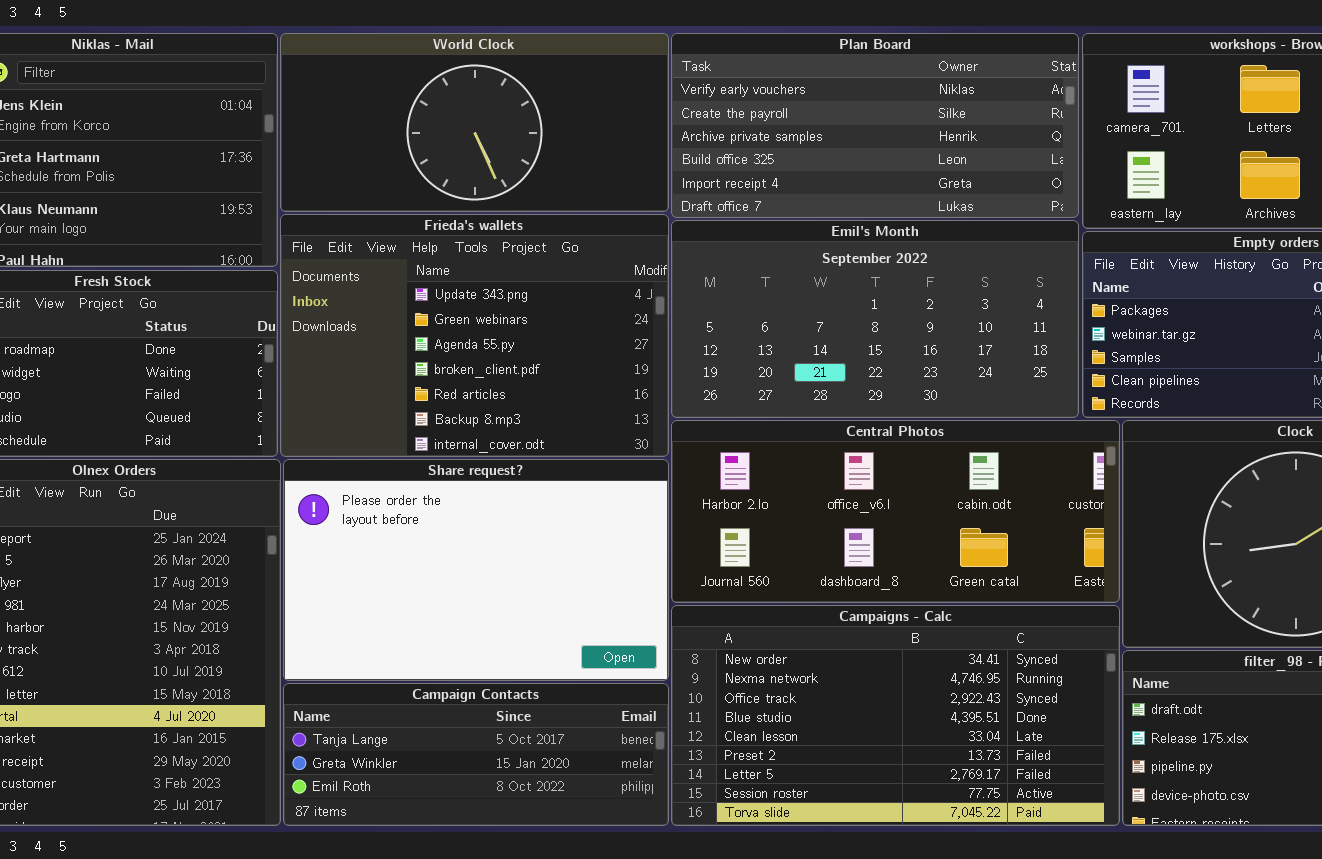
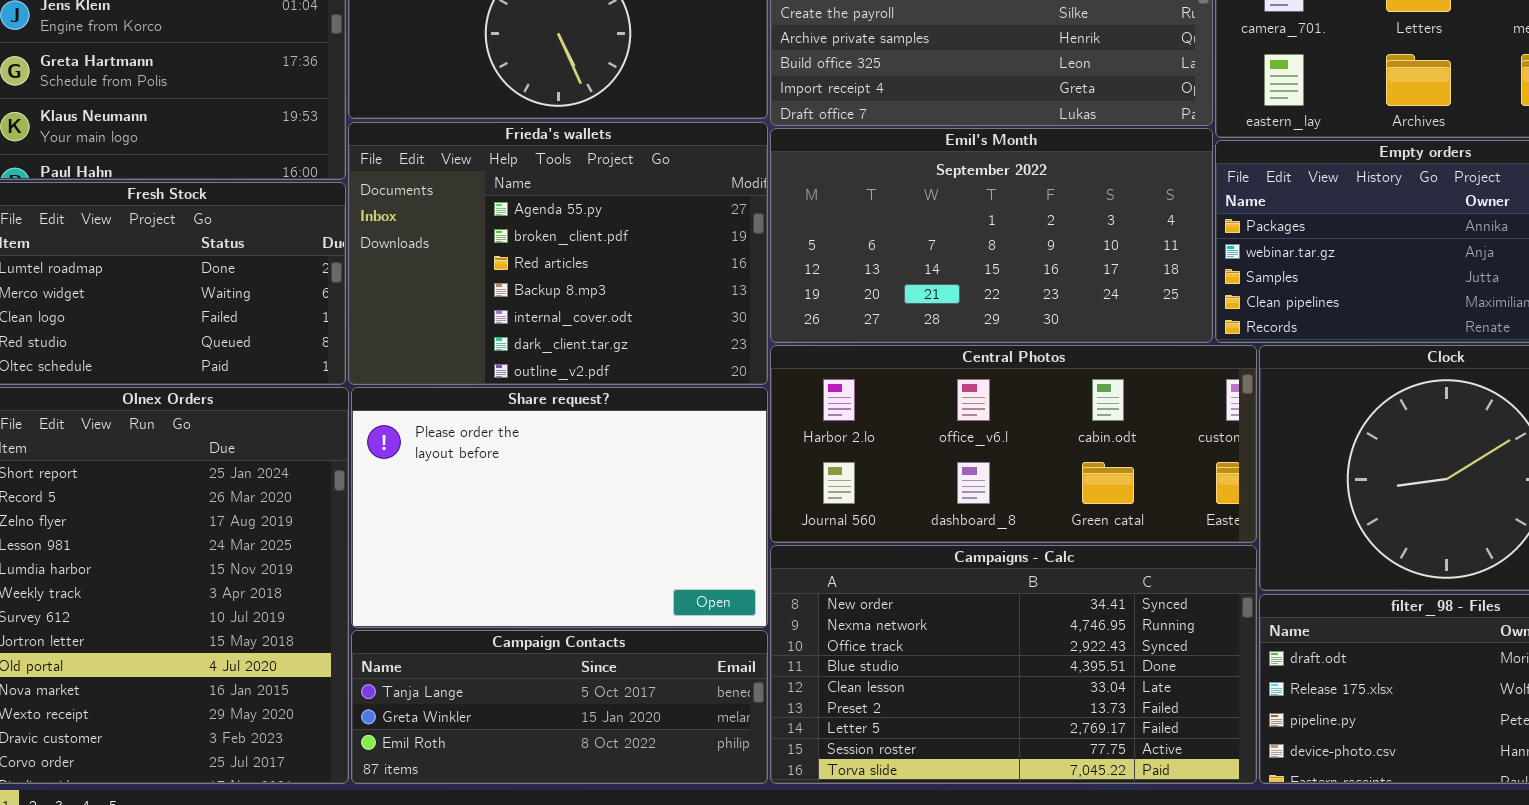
Frieda's wallets: [280,214,669,457] -> [348,122,768,385], scrolled down 2 rows

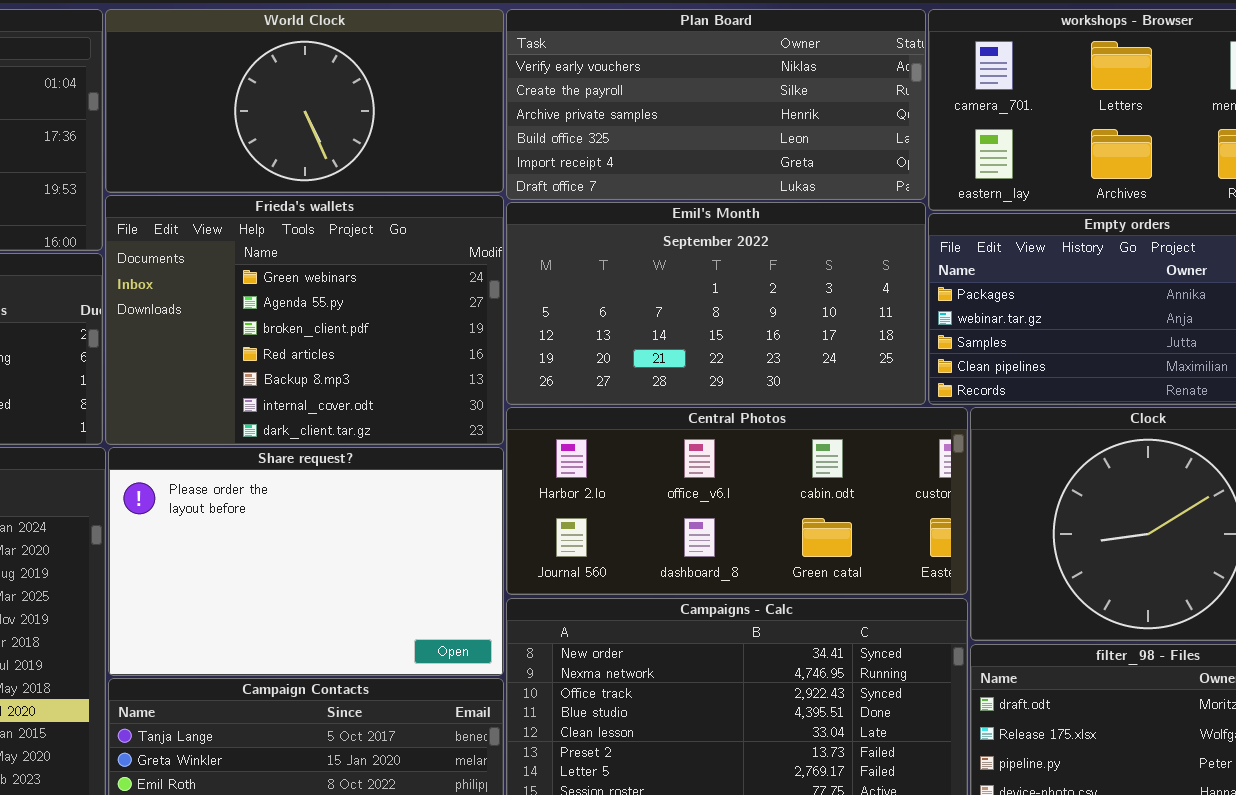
Frieda's wallets: [348,122,768,385] -> [105,195,504,445], scrolled up 1 row

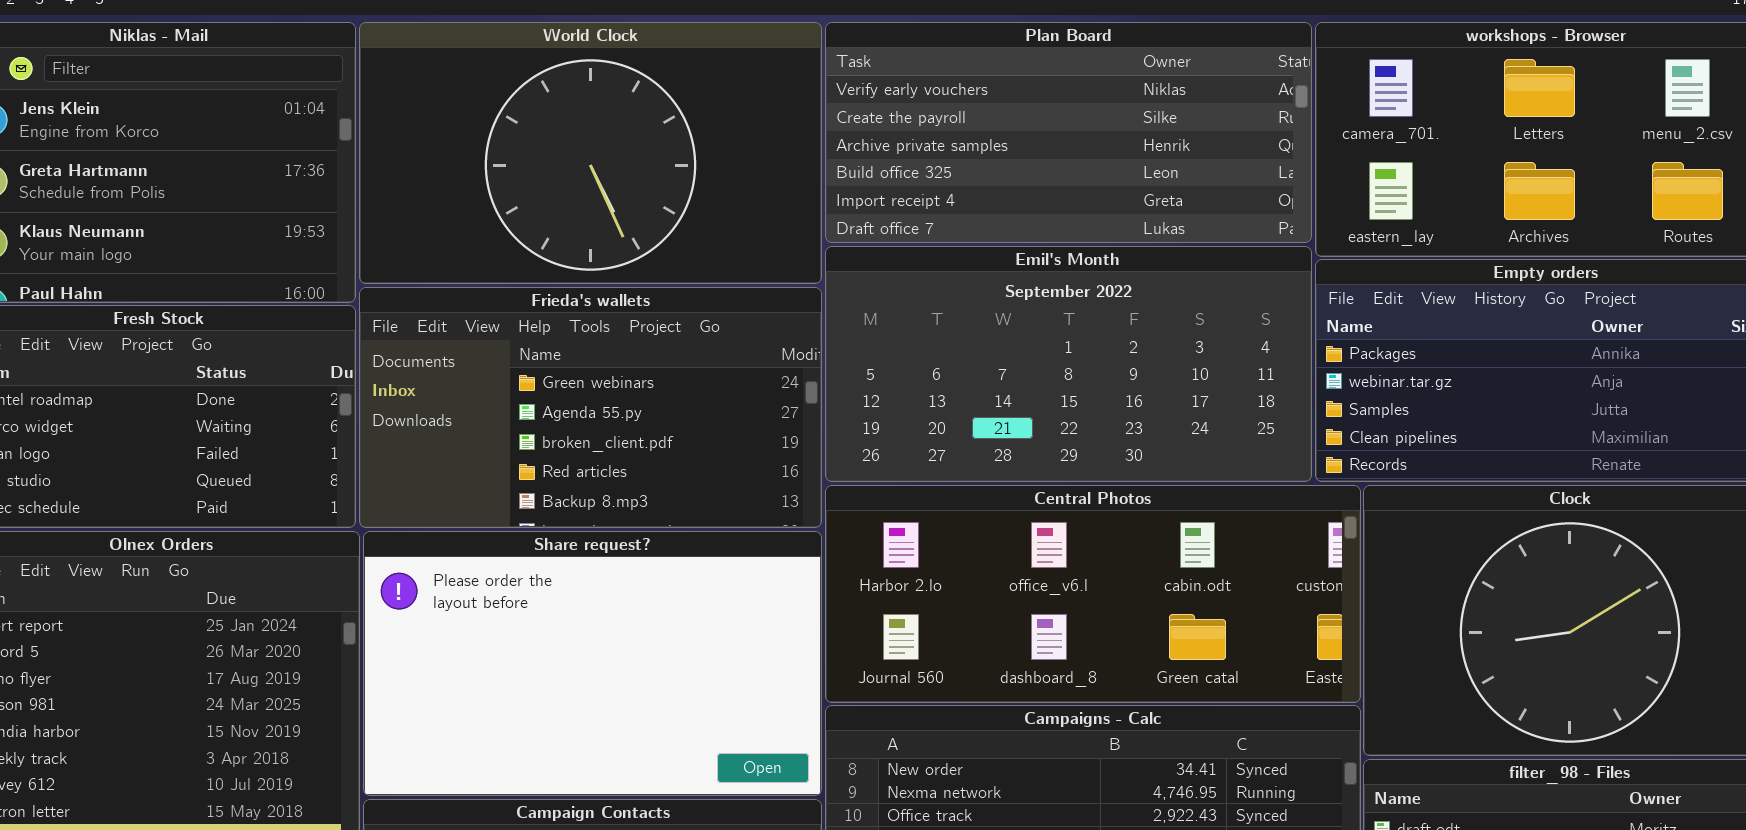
World Clock: [105,9,504,193] -> [359,22,822,284], resized
Frieda's wallets: [105,195,504,445] -> [359,287,822,528], resized

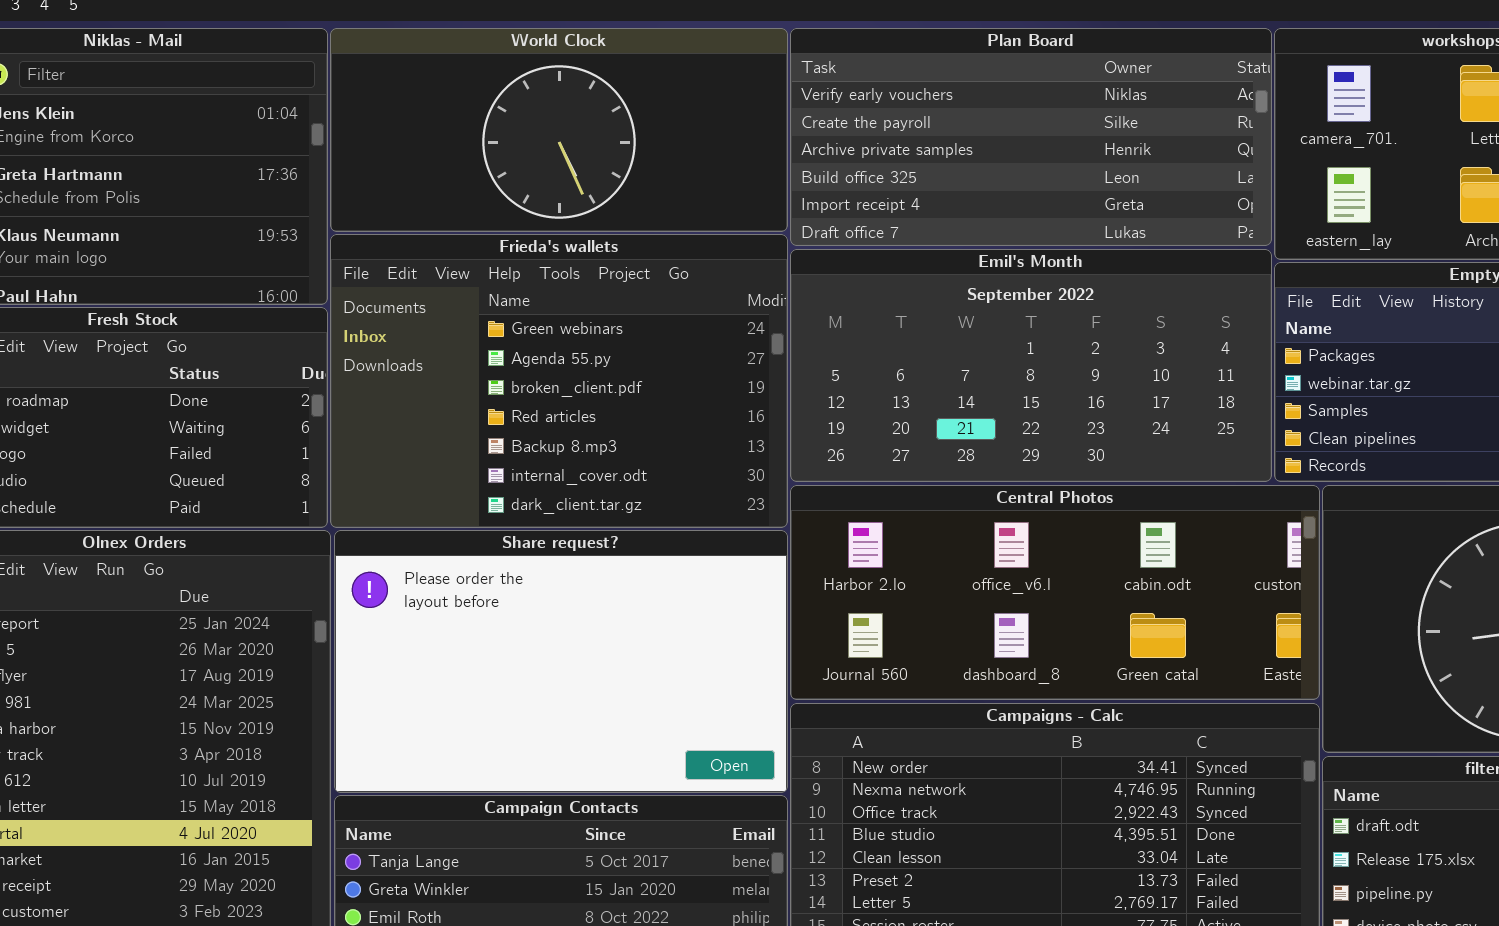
World Clock: [359,22,822,284] -> [330,28,788,232], resized
Frieda's wallets: [359,287,822,528] -> [330,234,788,528], resized

